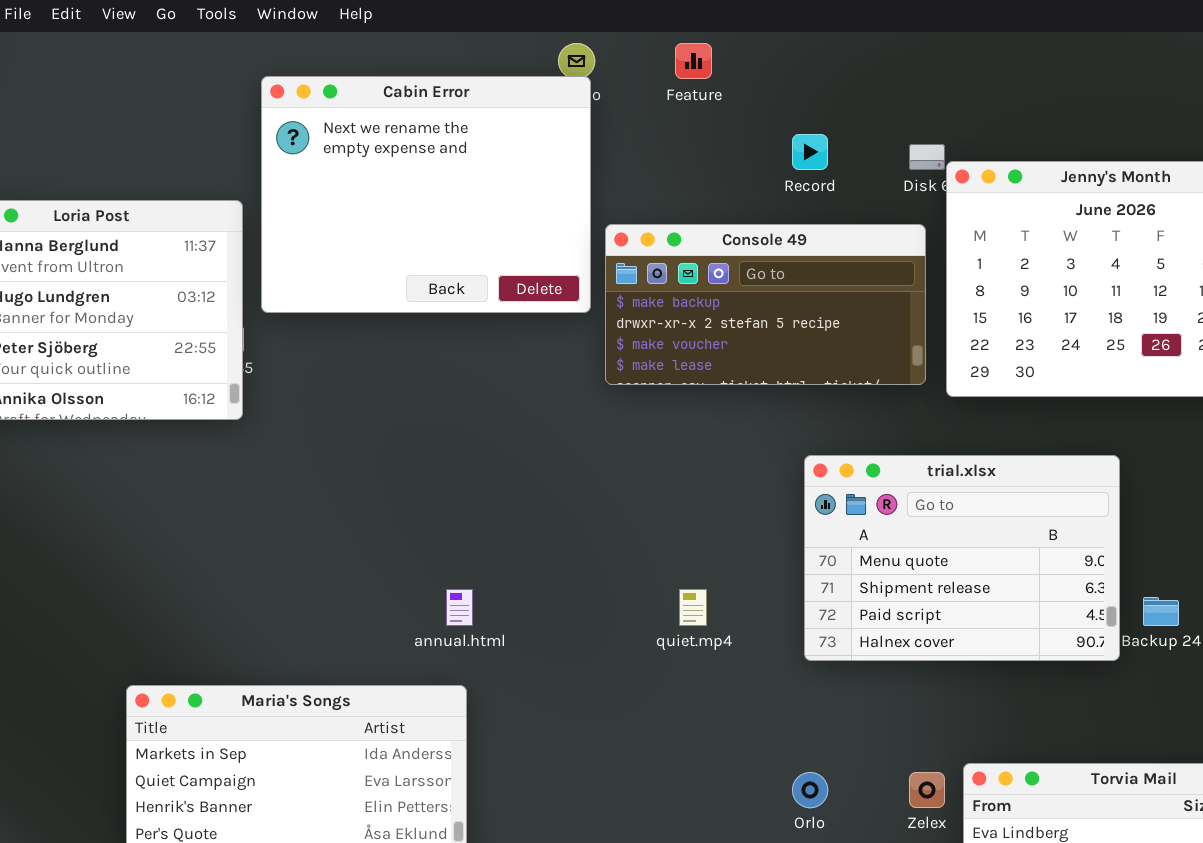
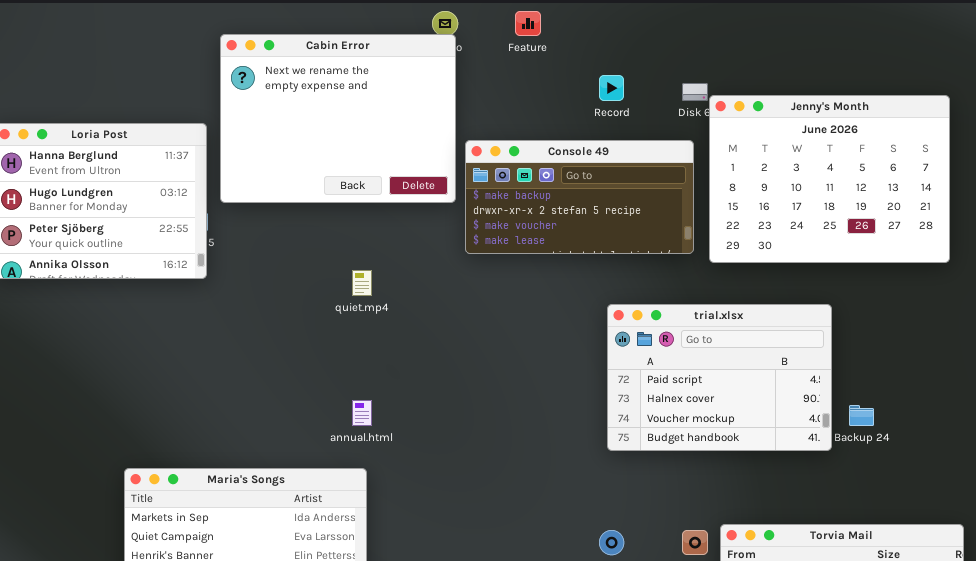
trial.xlsx: [804,455,1120,661] -> [607,304,832,451], scrolled down 2 rows
quiet.mp4: [679,589,707,626] -> [352,270,372,296], moved

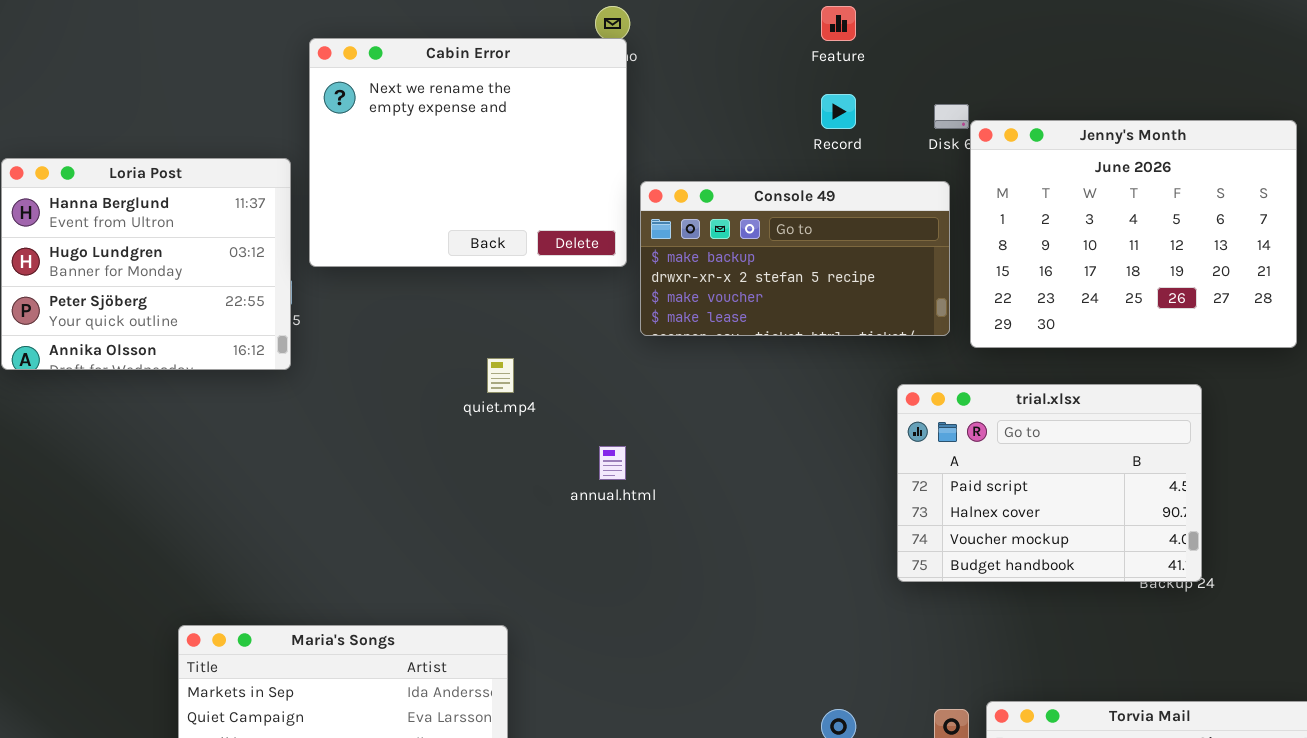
Feature: [515,11,541,36] -> [821,6,856,41], moved
trial.xlsx: [607,304,832,451] -> [897,384,1202,582], moved
annual.html: [352,400,372,426] -> [599,446,626,480], moved

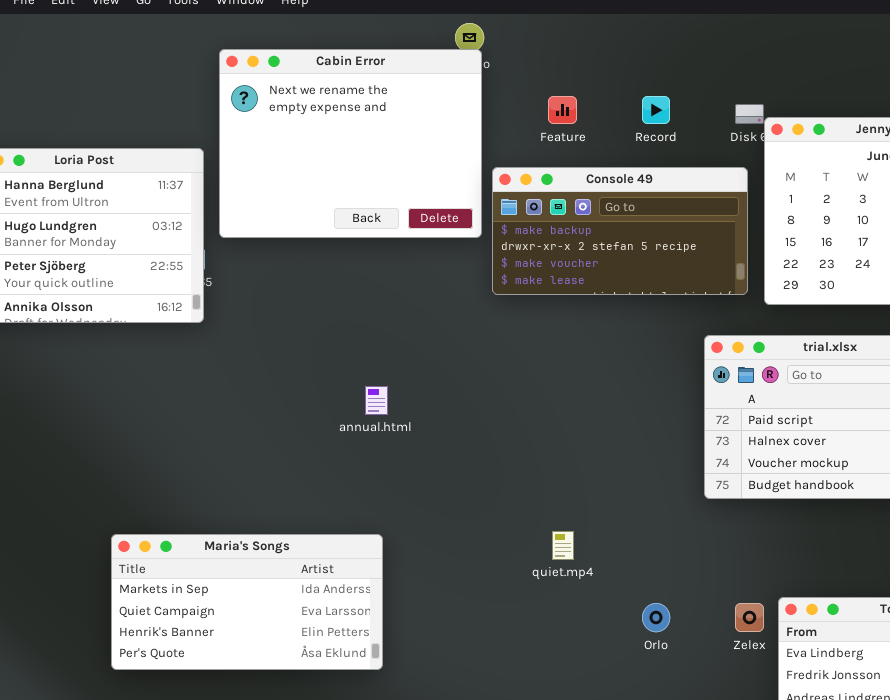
Feature: [821,6,856,41] -> [548,96,577,124], moved
quiet.mp4: [487,358,514,393] -> [552,531,574,560], moved
annual.html: [599,446,626,480] -> [365,386,388,415], moved

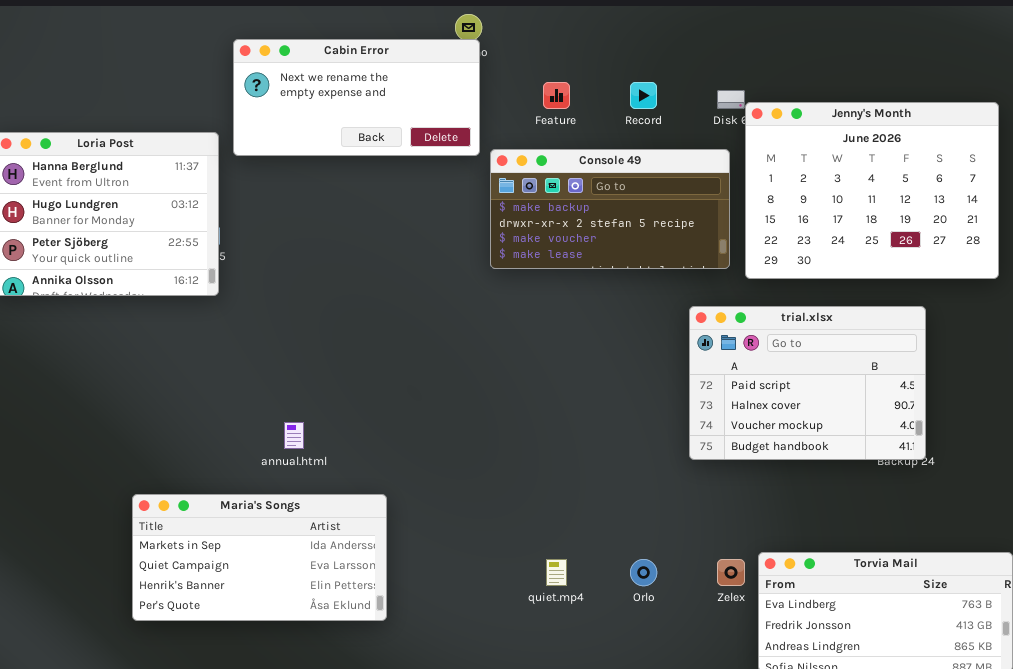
Cabin Error: [219,49,482,238] -> [233,39,480,156], resized
annual.html: [365,386,388,415] -> [284,422,304,449], moved
quiet.mp4: [552,531,574,560] -> [546,559,567,586], moved

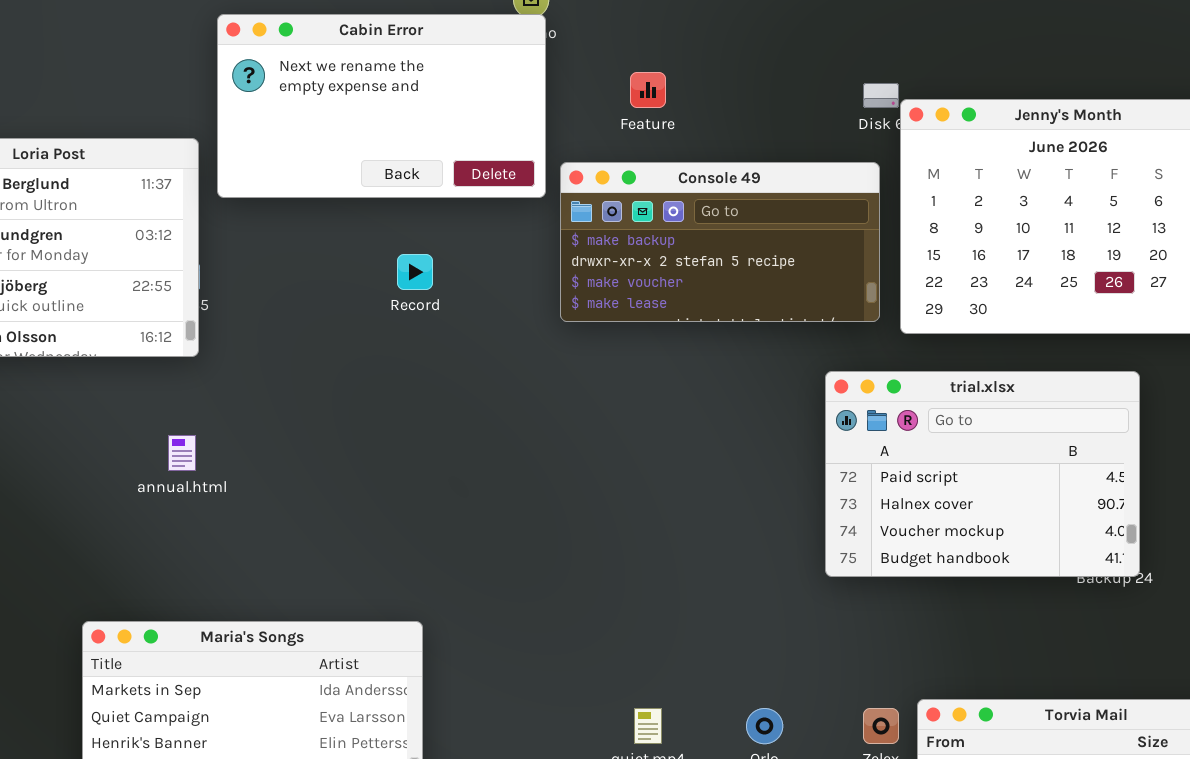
Cabin Error: [233,39,480,156] -> [217,14,546,198], resized
Record: [630,82,657,109] -> [397,254,433,290], moved
annual.html: [284,422,304,449] -> [168,435,196,471], moved

